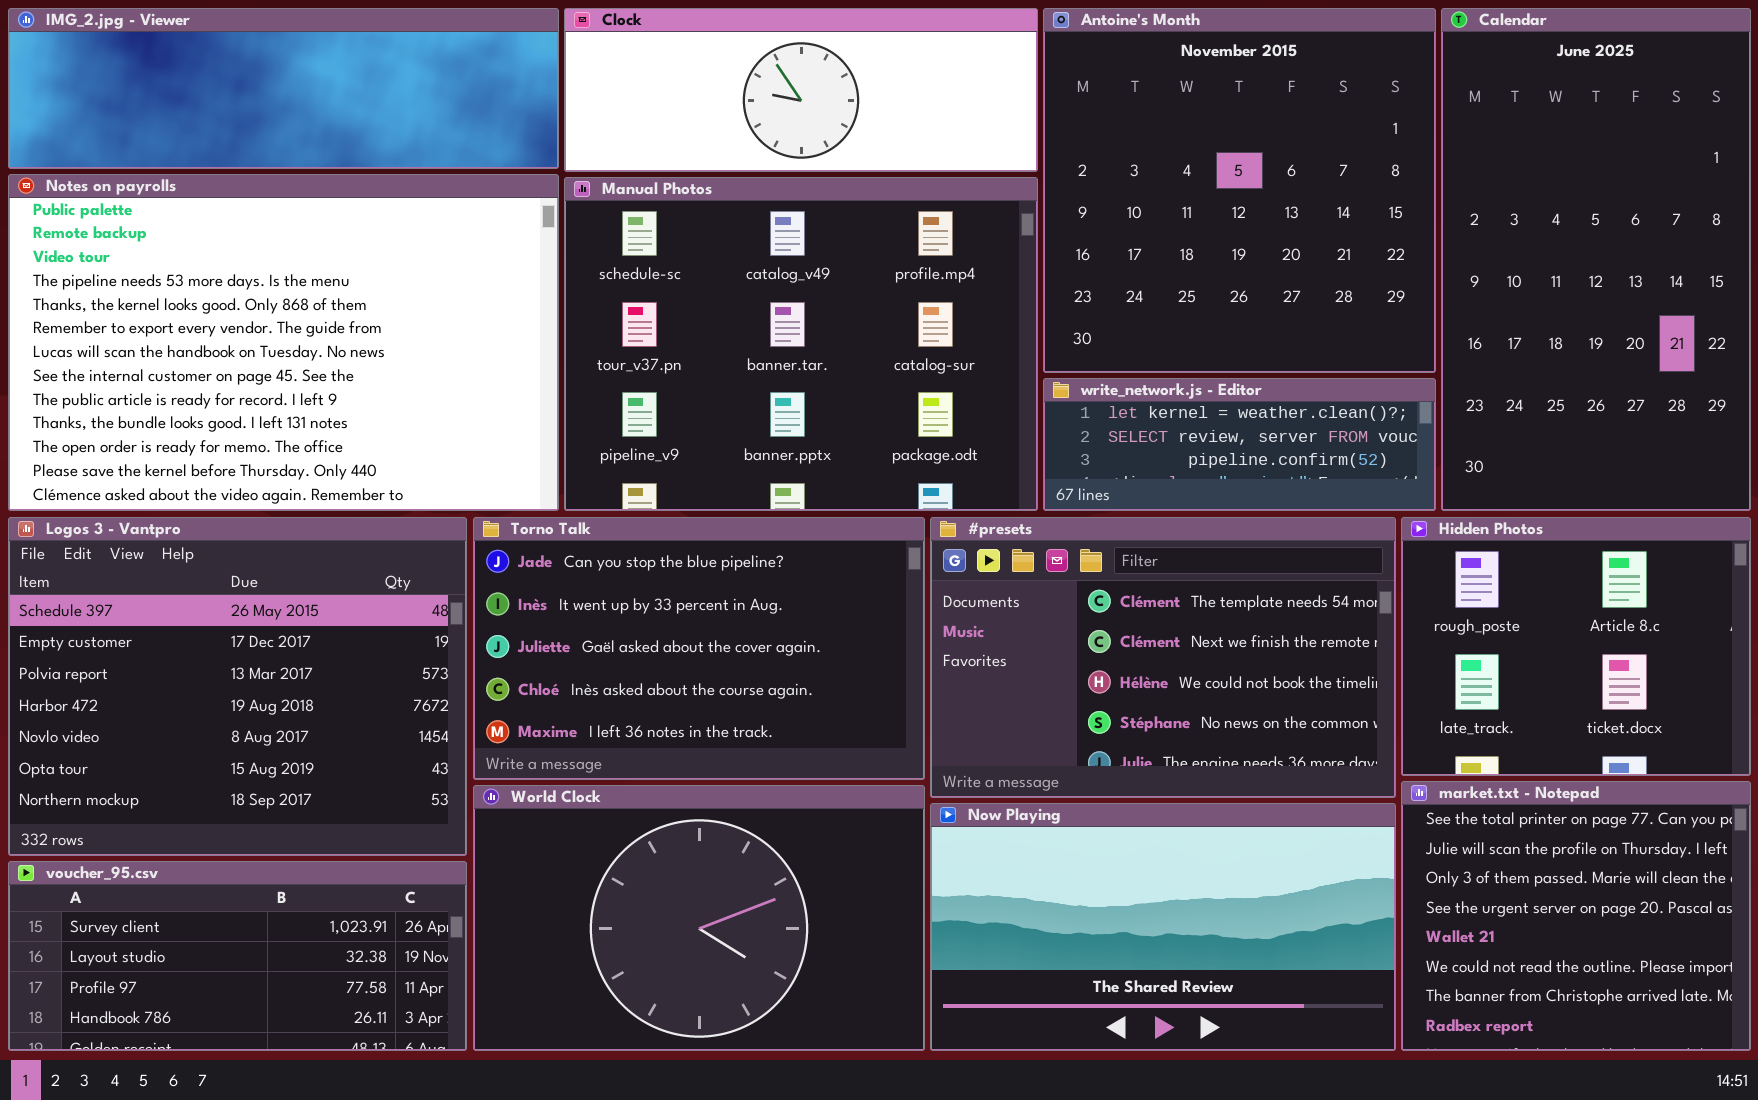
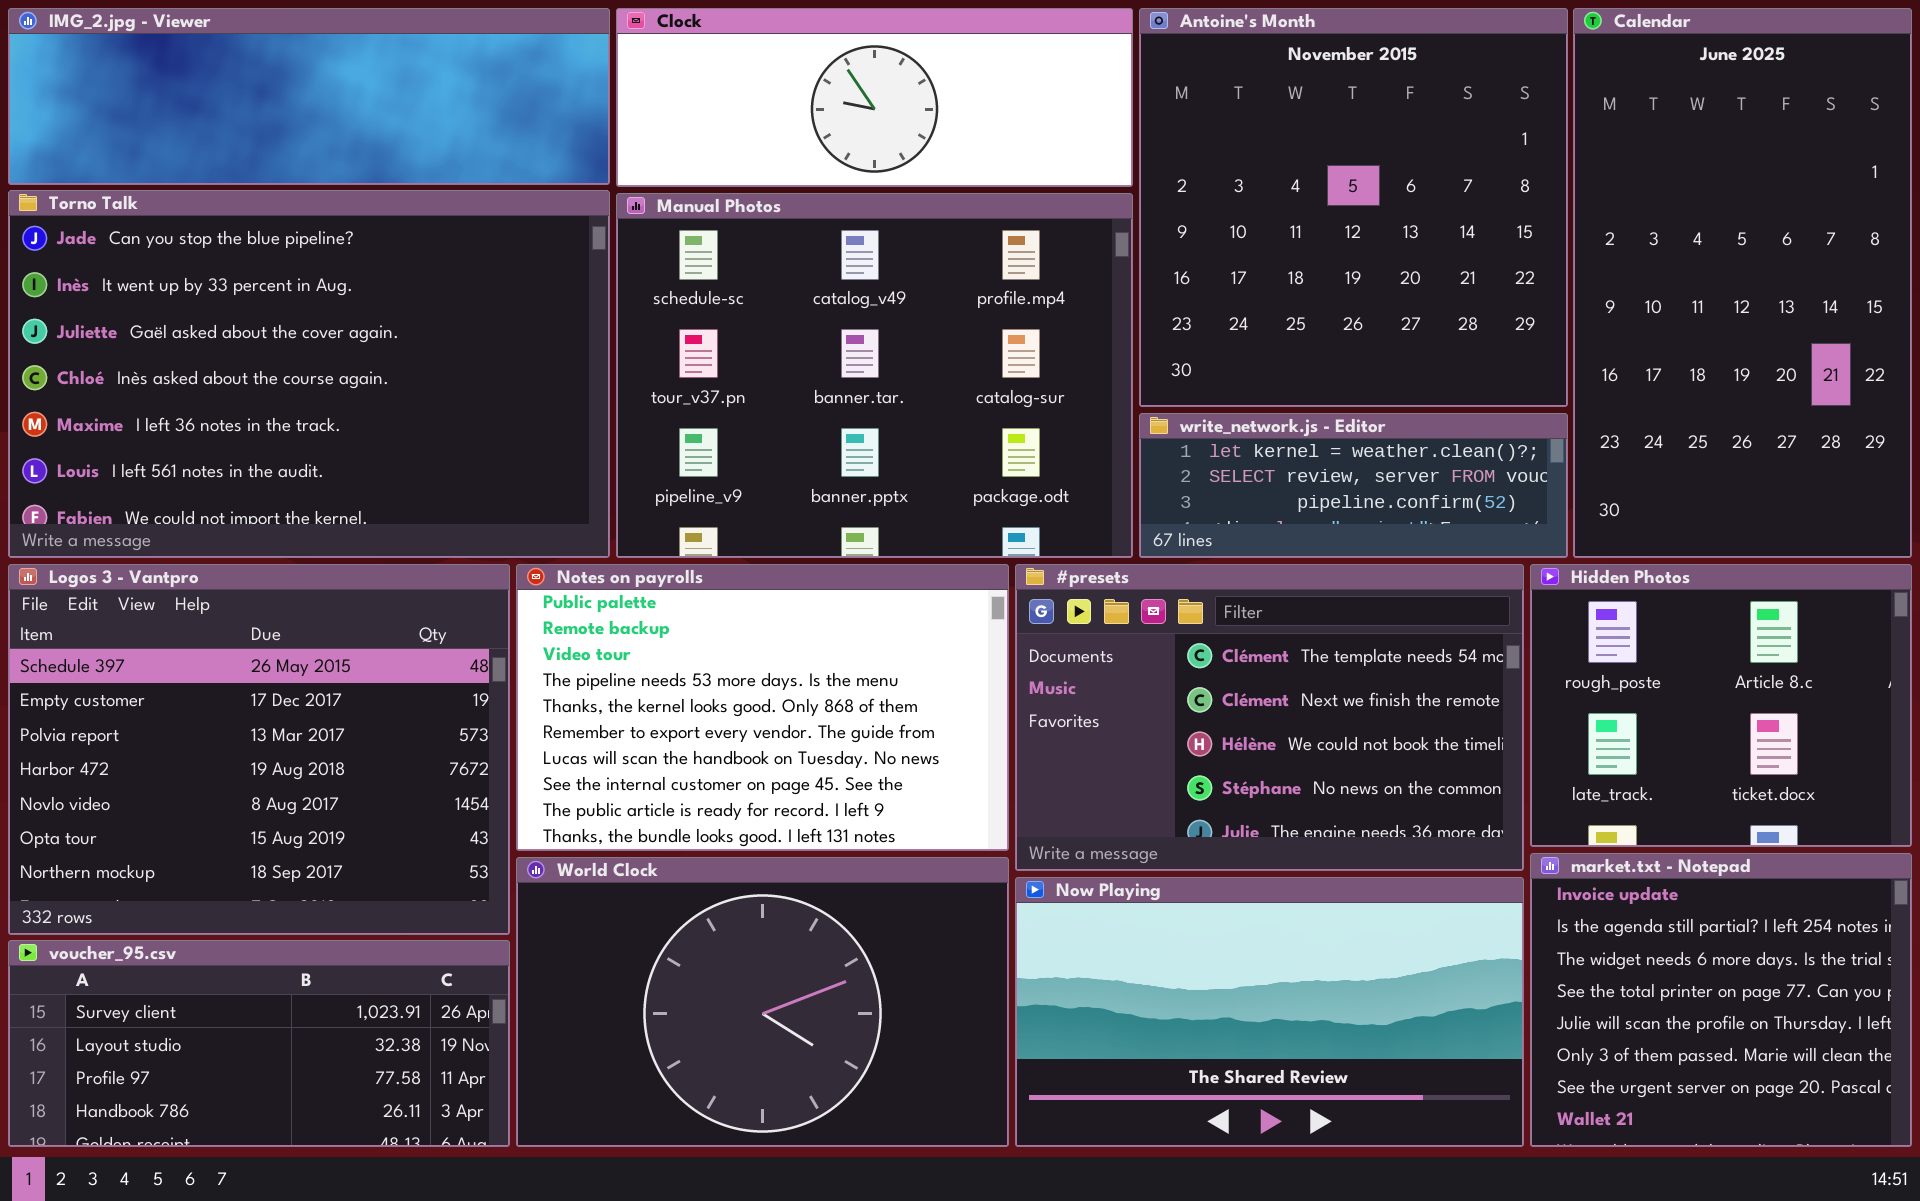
Notes on payrolls: [8,174,559,511] -> [516,564,1009,851], moved, resized
Torno Talk: [473,517,925,780] -> [8,190,610,558], moved, resized
market.txt - Notepad: [1401,781,1751,1051] -> [1530,853,1912,1147], scrolled up 3 rows

